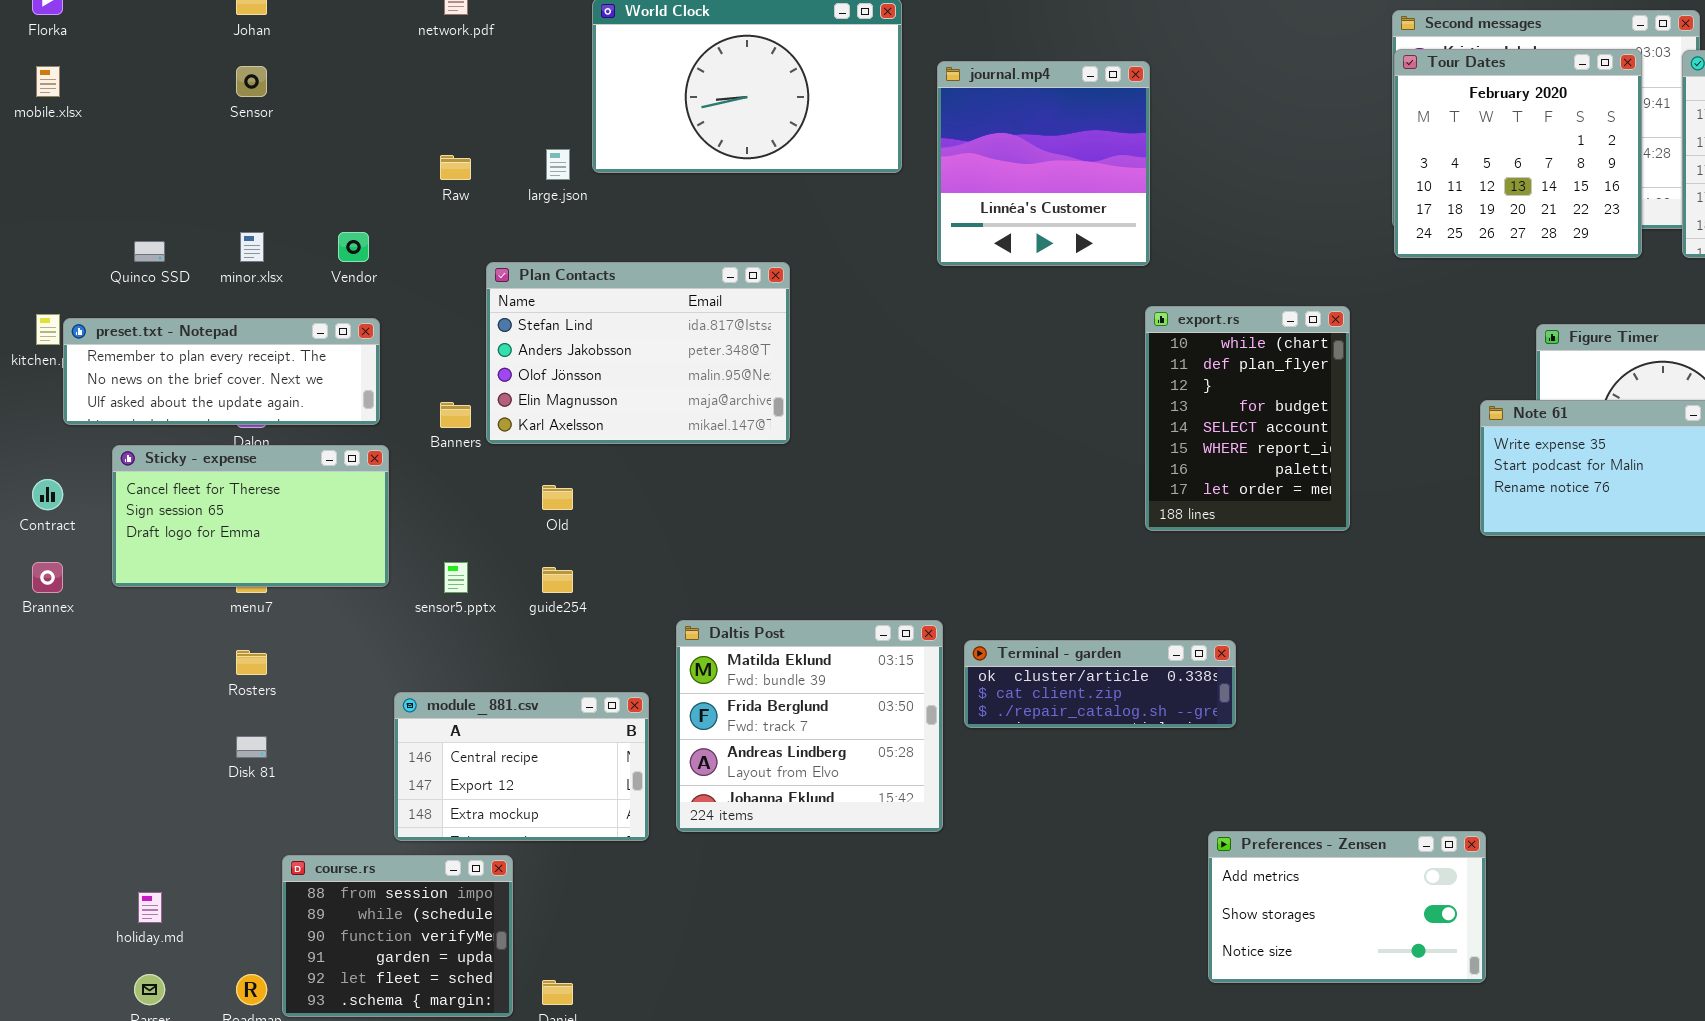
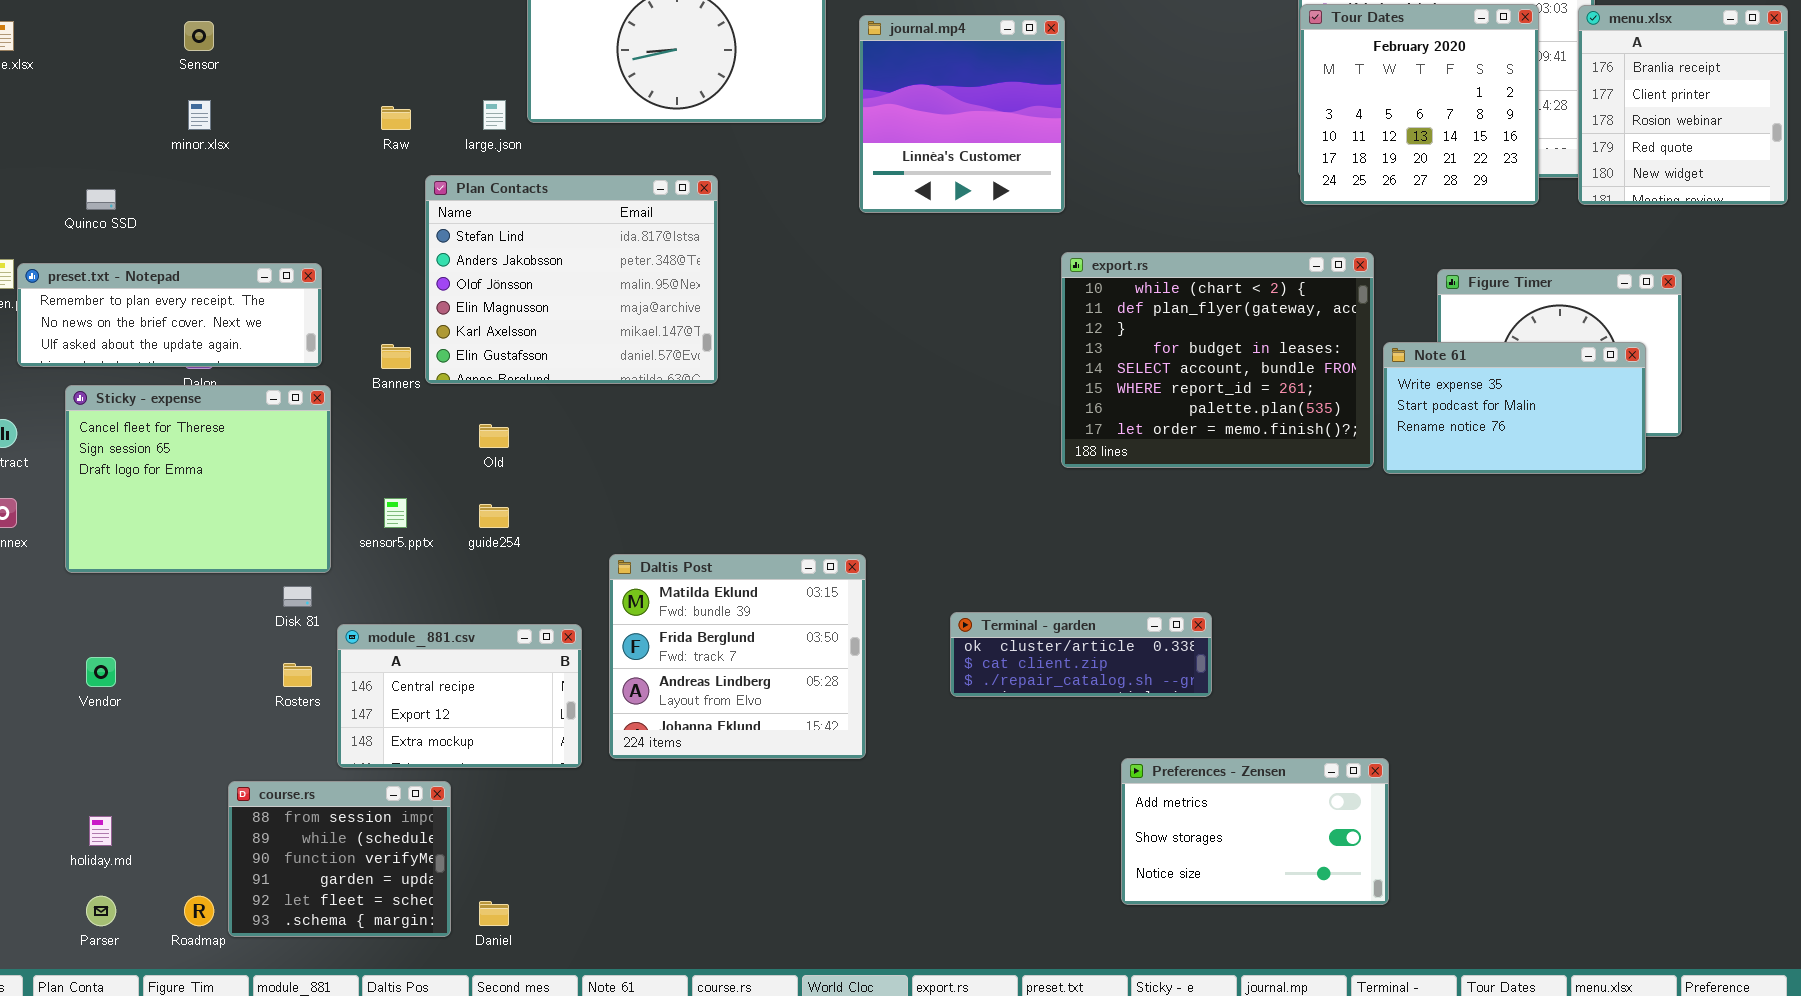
minor.xlsx: [240,232,264,262] -> [188,100,211,130], moved
Vendor: [338,232,369,262] -> [86,657,116,687], moved
Plan Contacts: [486,262,790,444] -> [425,175,718,384], resized
export.rs: [1145,306,1350,531] -> [1061,252,1374,468], resized
Sticky - expense: [112,445,389,587] -> [65,385,331,573], resized
Terminal - garden: [964,640,1236,728] -> [950,612,1212,697], moved
Rosters: [236,650,267,675] -> [283,663,312,687], moved
Disk 81: [236,736,267,758] -> [283,586,312,607], moved

